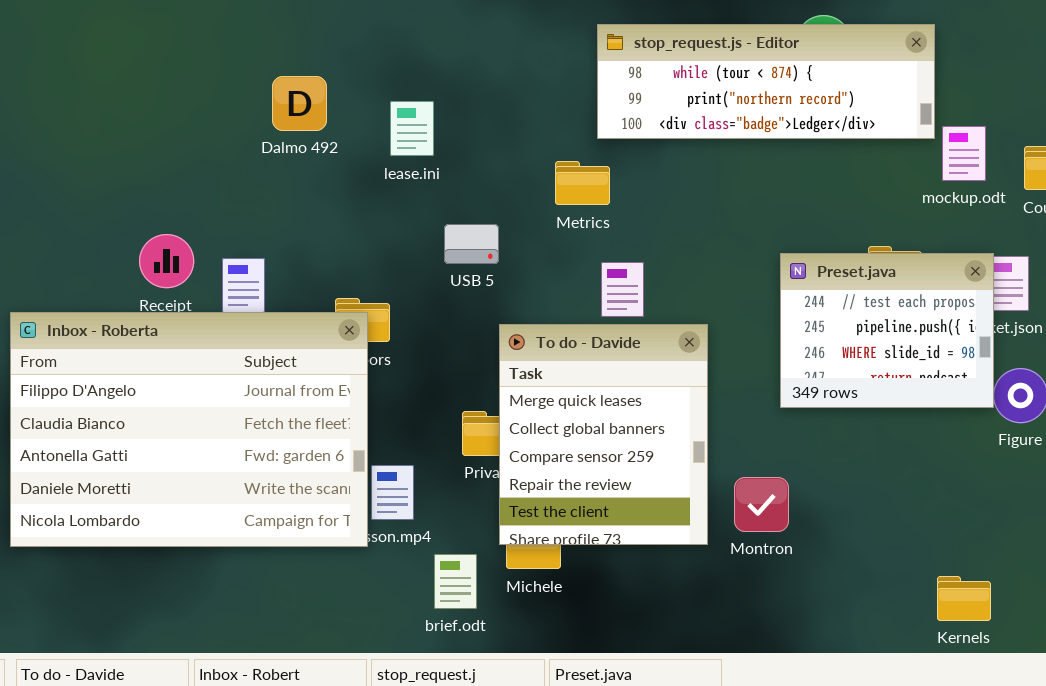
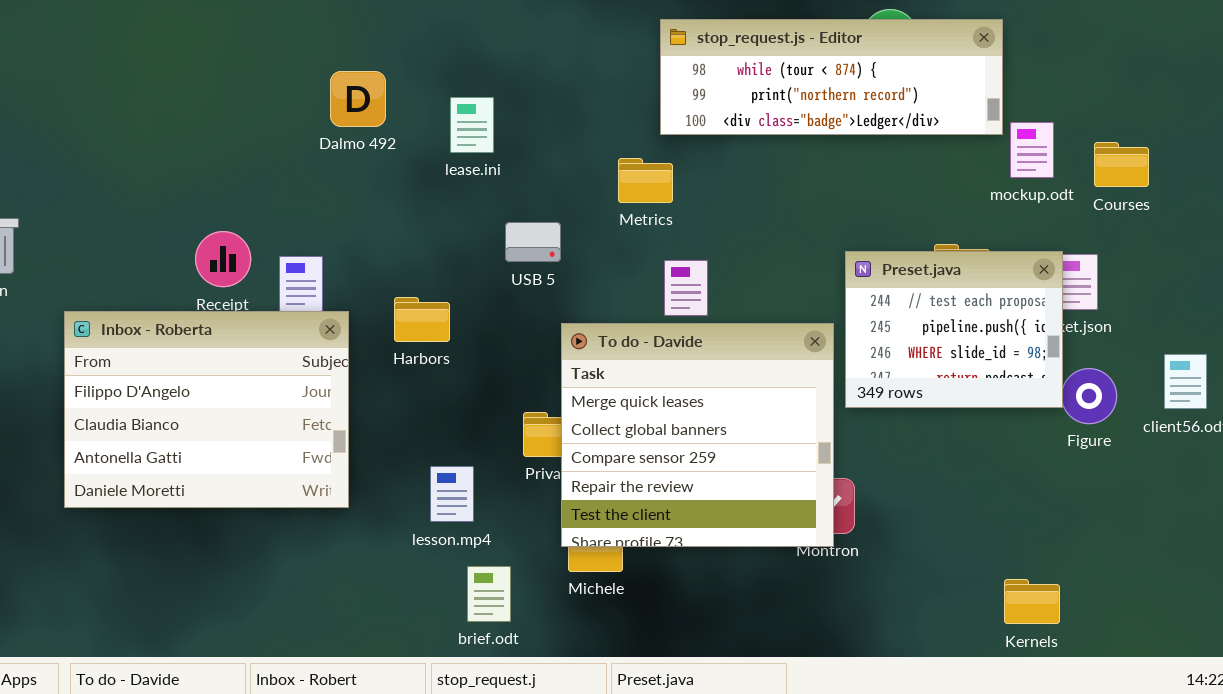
Inbox - Roberta: [10,312,368,547] -> [64,311,349,508], resized
To do - Davide: [499,324,708,545] -> [561,323,834,547], resized
brief.odt: [434,554,477,609] -> [467,566,511,622], moved

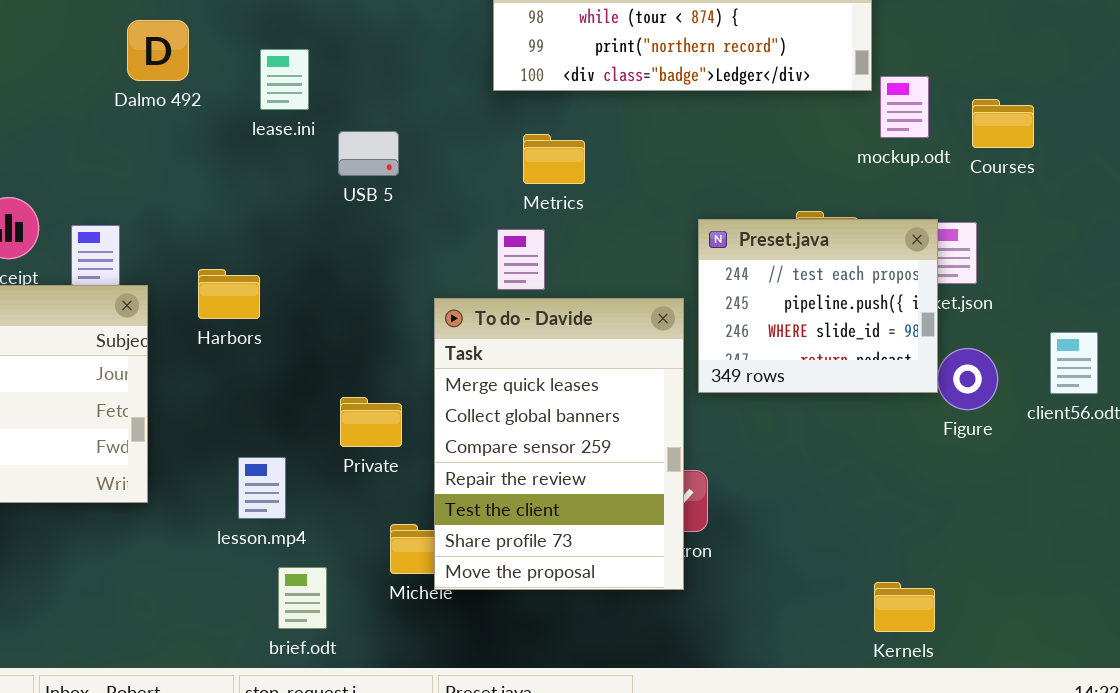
Metrics: [618,158,673,203] -> [523,134,585,184], moved
USB 5: [505,222,561,262] -> [338,131,399,176], moved
To do - Davide: [561,323,834,547] -> [434,298,684,590], resized

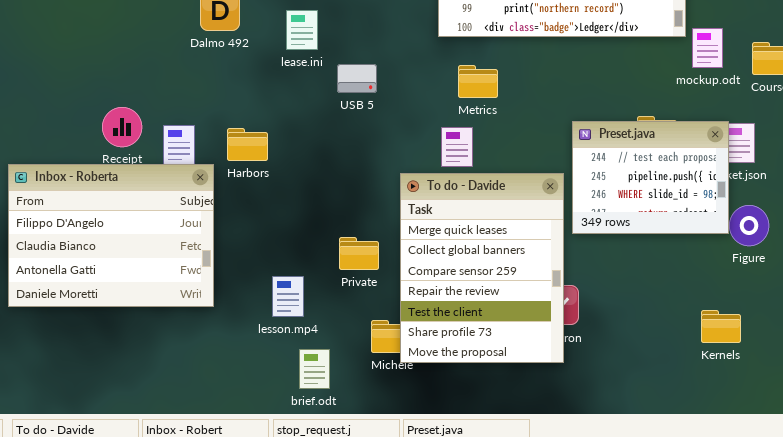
Harbors: [198,269,260,319] -> [227,128,268,161], moved
Kernels: [874,582,935,632] -> [701,310,741,343], moved

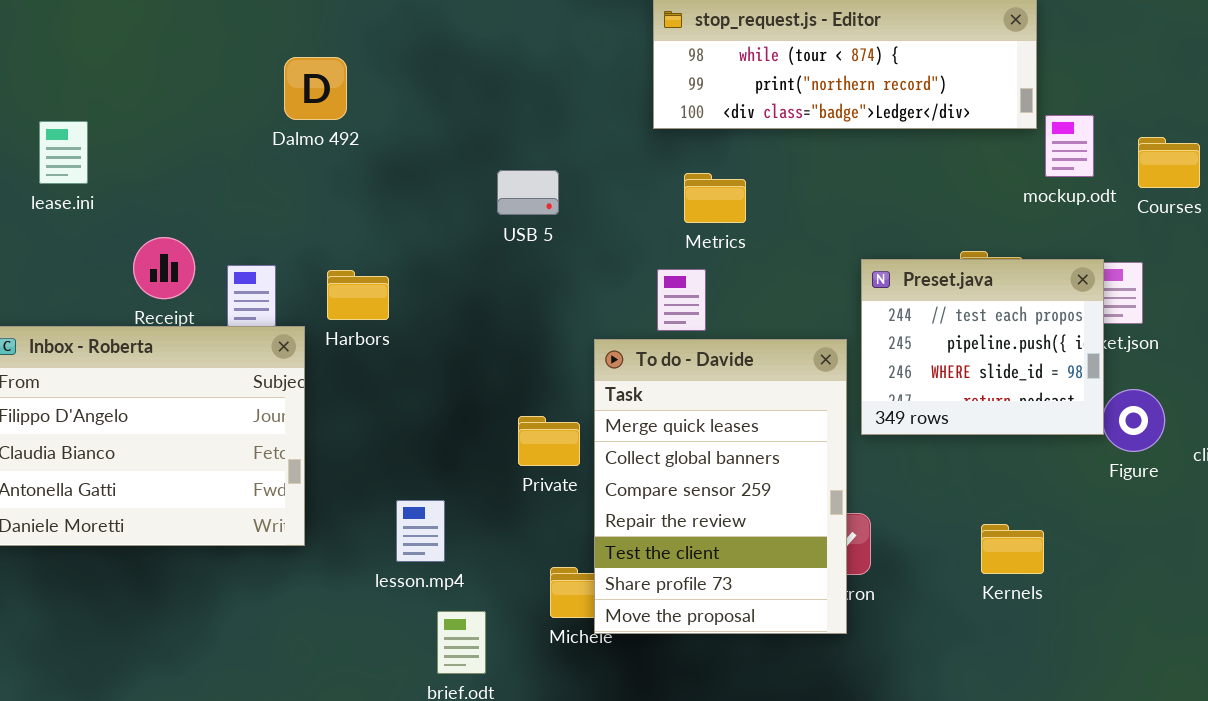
lease.ini: [286,10,318,50] -> [39,121,88,184], moved
Private: [339,237,379,270] -> [518,416,580,466], moved
Kernels: [701,310,741,343] -> [981,524,1044,574], moved

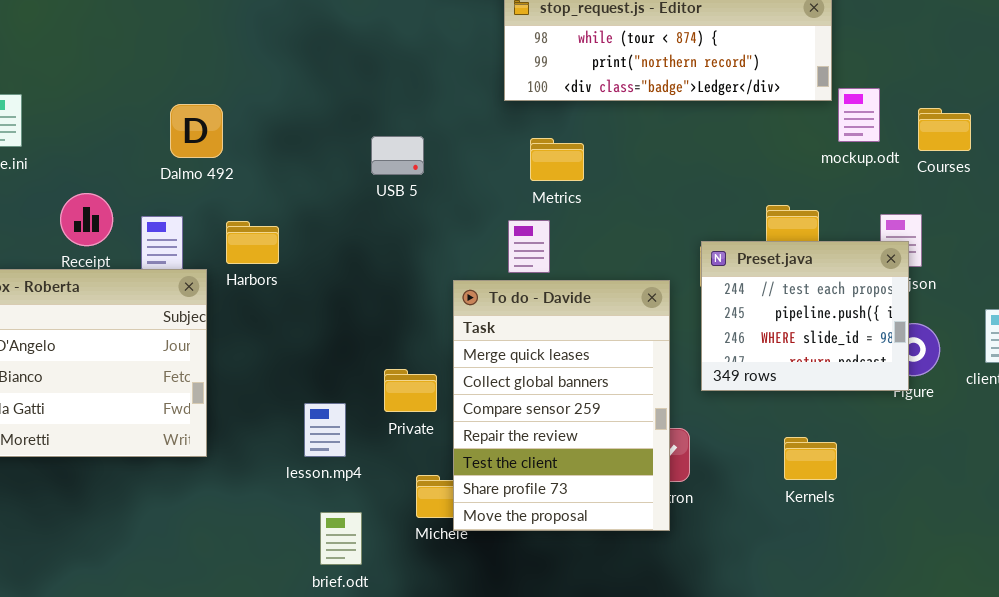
Dalmo 492: [284,57,347,120] -> [170,104,223,158], moved
Preset.java: [861,259,1104,435] -> [701,241,909,391], moved
Private: [518,416,580,466] -> [384,369,437,412], moved
lesson.mp4: [396,500,445,562] -> [304,403,346,457], moved

